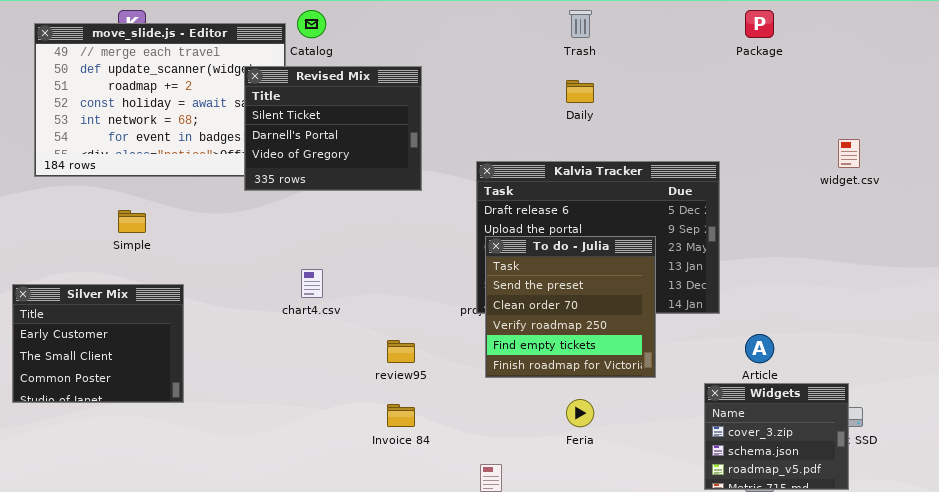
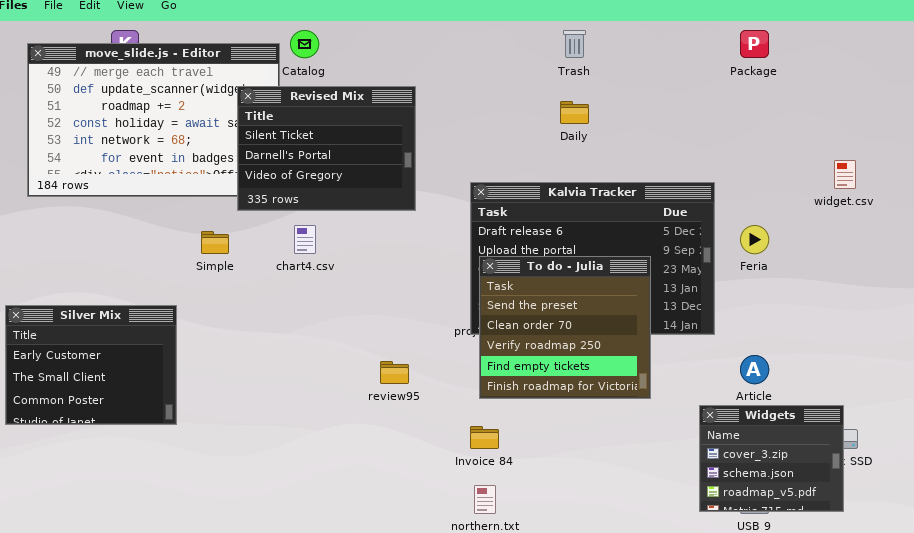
Simple: [118,210,146,233] -> [201,231,229,254], moved
chart4.csv: [301,269,323,298] -> [294,225,316,254], moved
Feria: [566,399,594,427] -> [740,225,769,254], moved
Invoice 84: [387,404,415,427] -> [470,426,499,449], moved

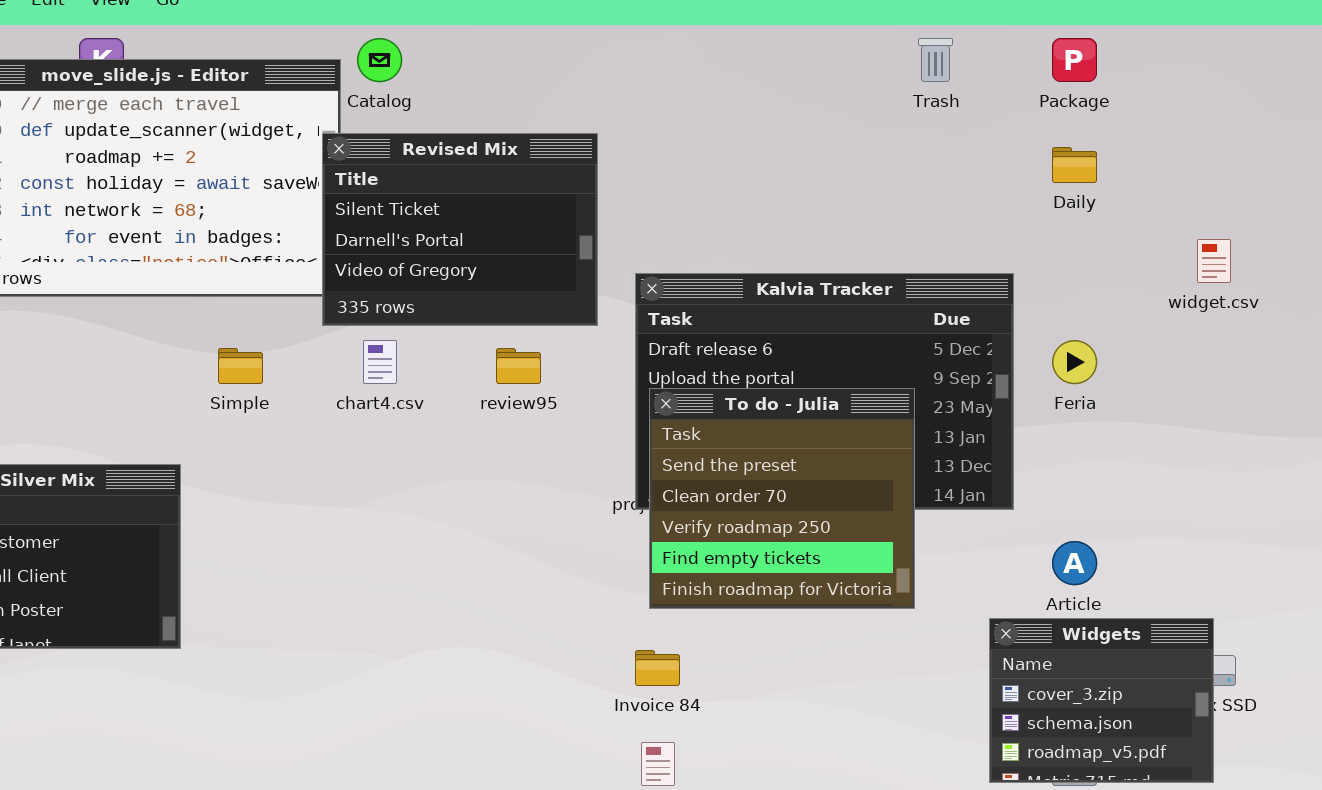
Trash: [563,30,586,58] -> [918,38,953,82], moved
Revised Mix: [237,86,416,211] -> [322,133,598,326], moved
Daily: [560,101,589,124] -> [1052,147,1097,183], moved
review95: [380,361,409,384] -> [496,348,541,384], moved

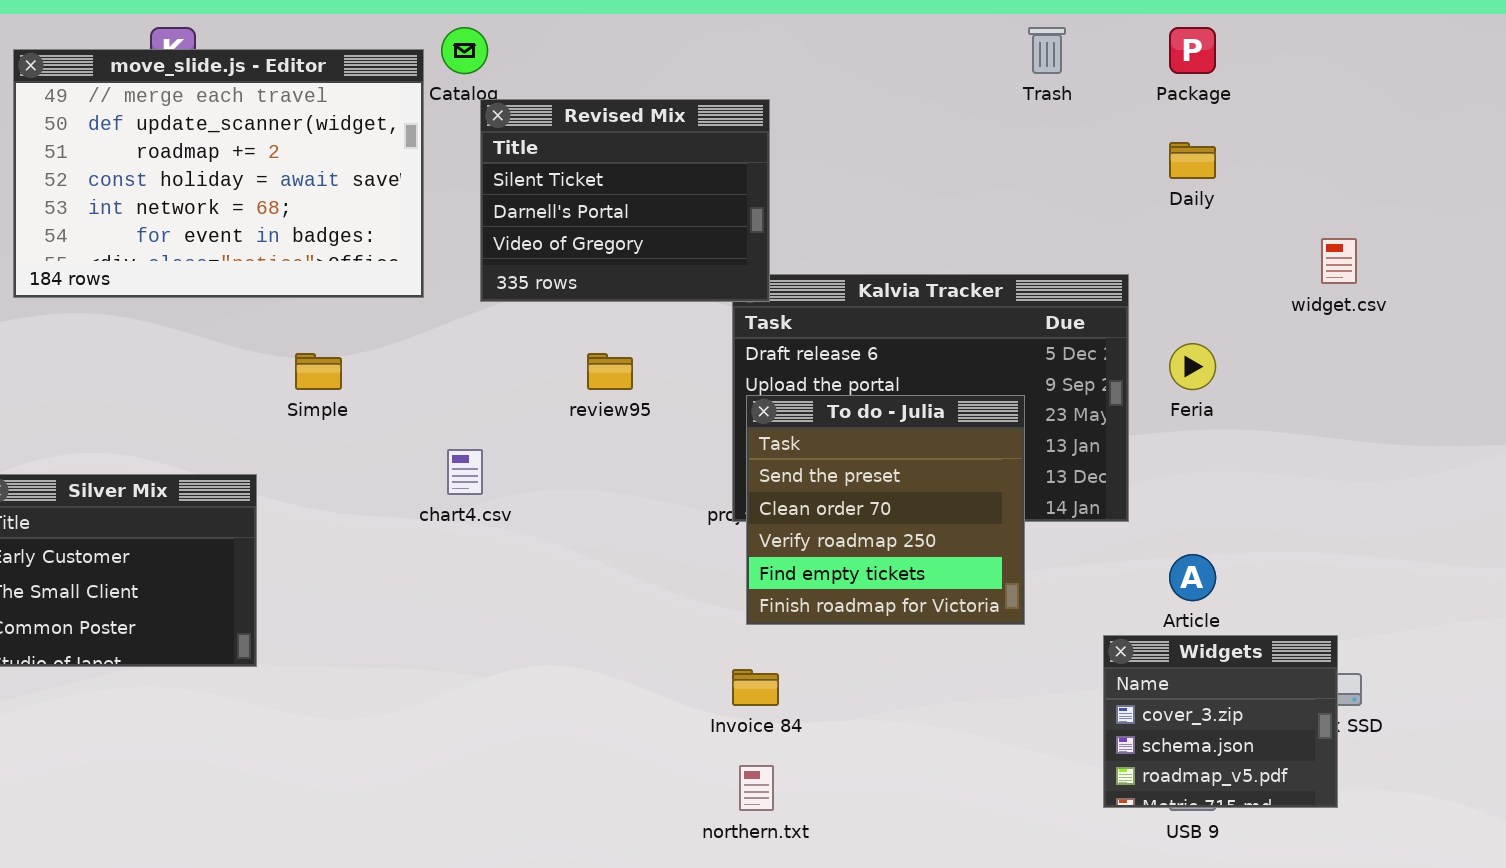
Revised Mix: [322,133,598,326] -> [480,99,770,302], moved
chart4.csv: [363,340,397,384] -> [447,449,483,495], moved

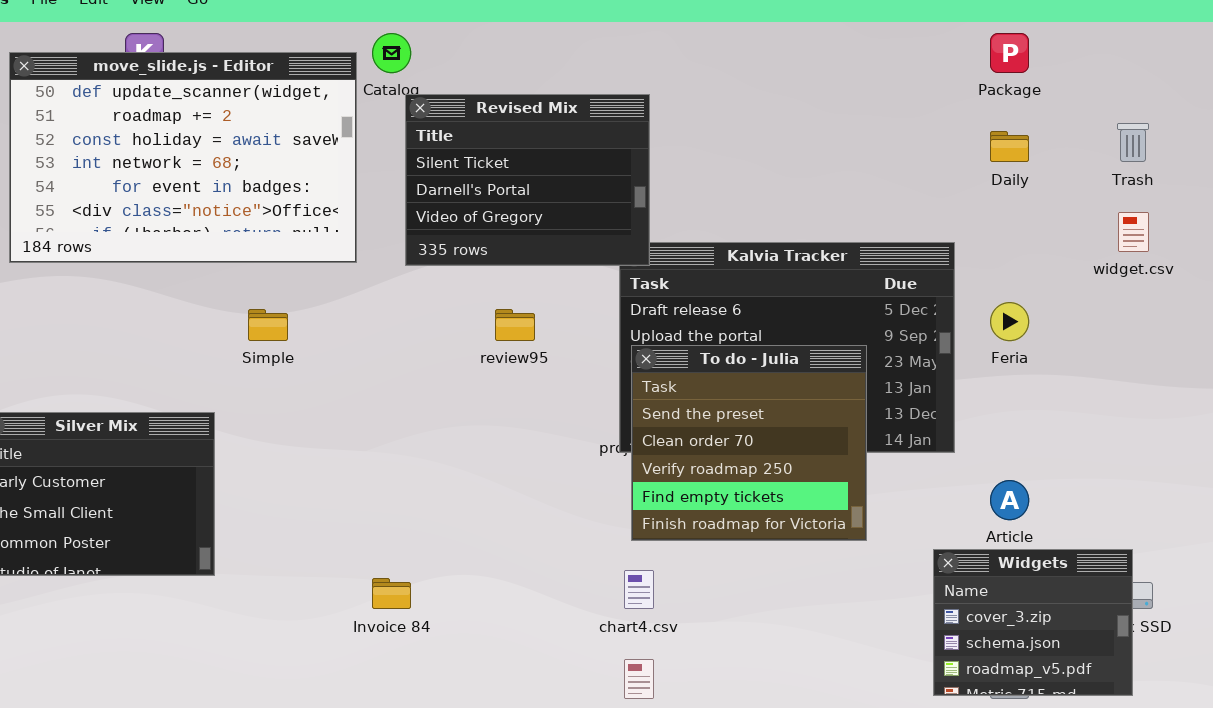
Trash: [1028,27,1066,74] -> [1117,123,1149,162], moved
move_slide.js - Editor: [13,49,424,298] -> [9,52,357,263], scrolled down 1 row
chart4.csv: [447,449,483,495] -> [624,570,654,609], moved
Invoice 84: [732,669,779,706] -> [372,578,411,609], moved

